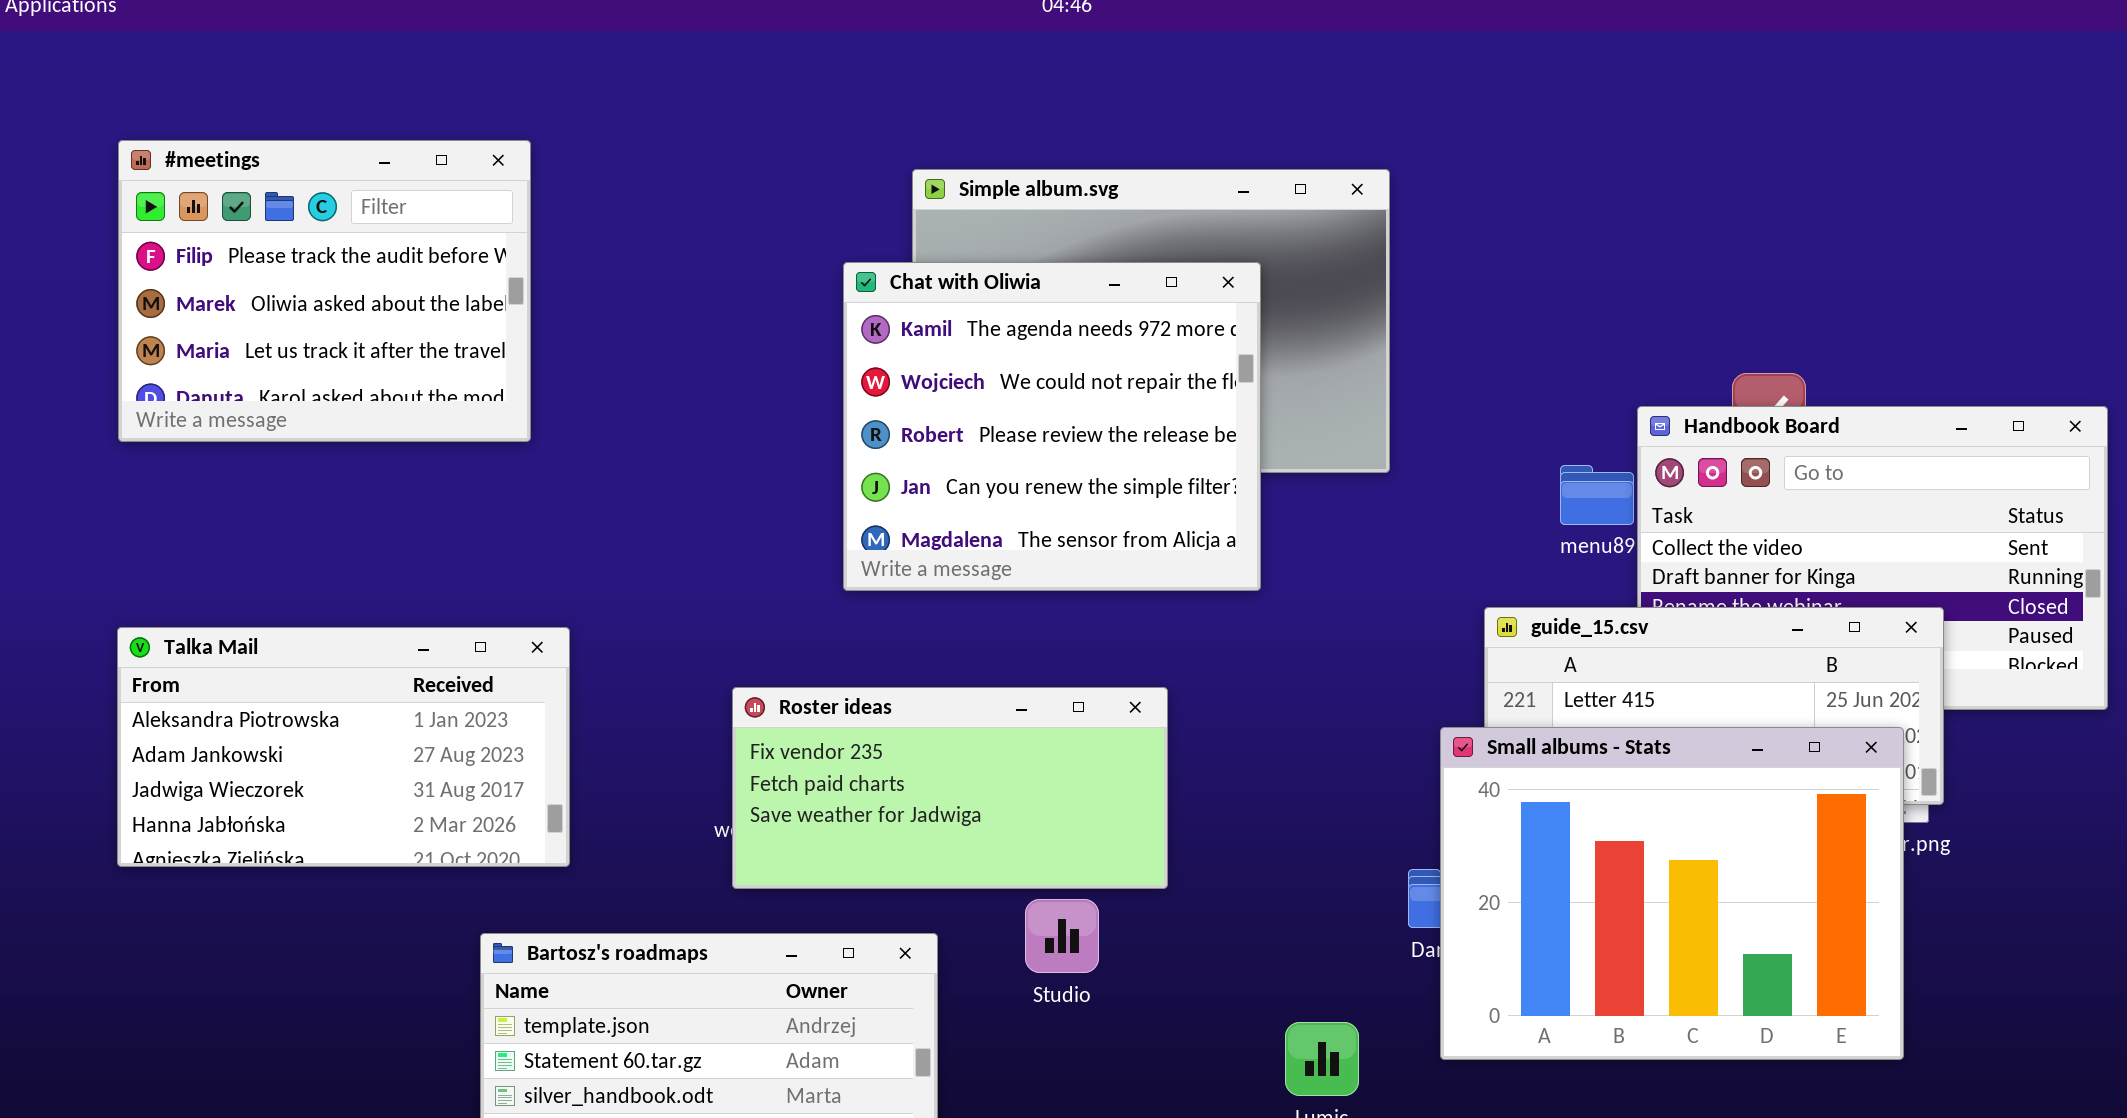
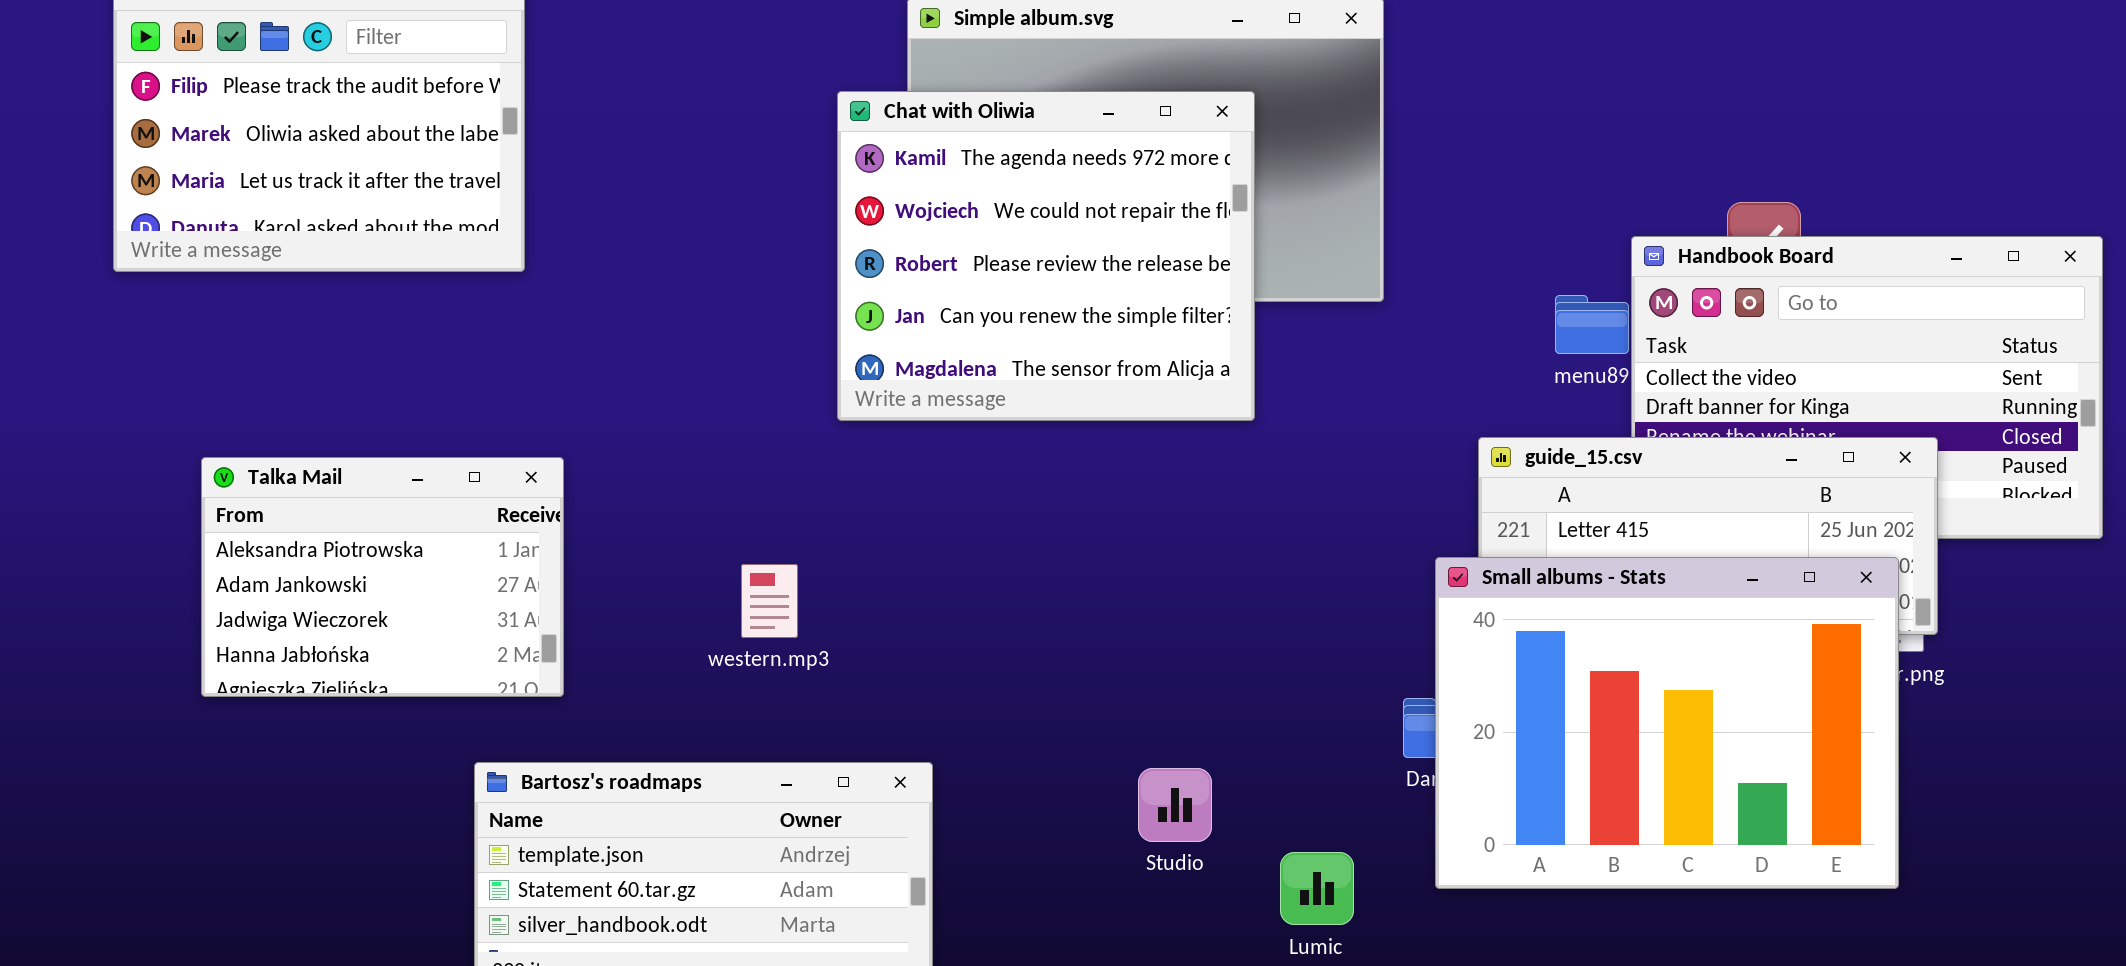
Talka Mail: [117,627,570,867] -> [201,457,564,697], resized
Roster ideas: [732,687,1168,889] -> none, closed
Studio: [1025,899,1099,973] -> [1138,768,1212,842], moved

